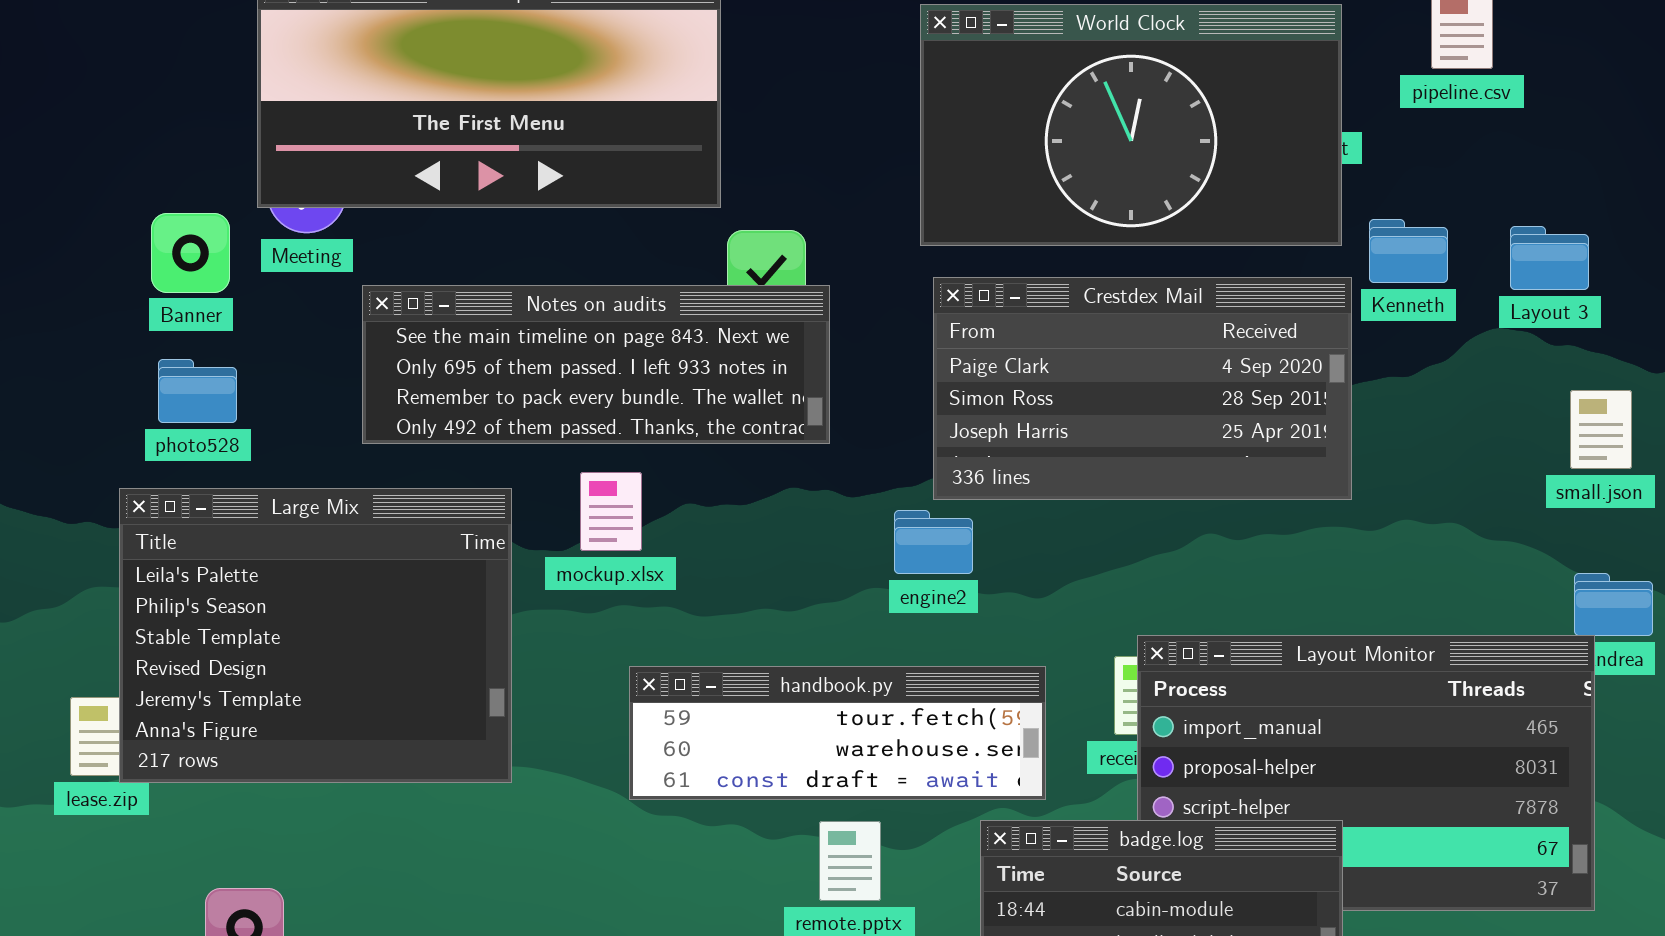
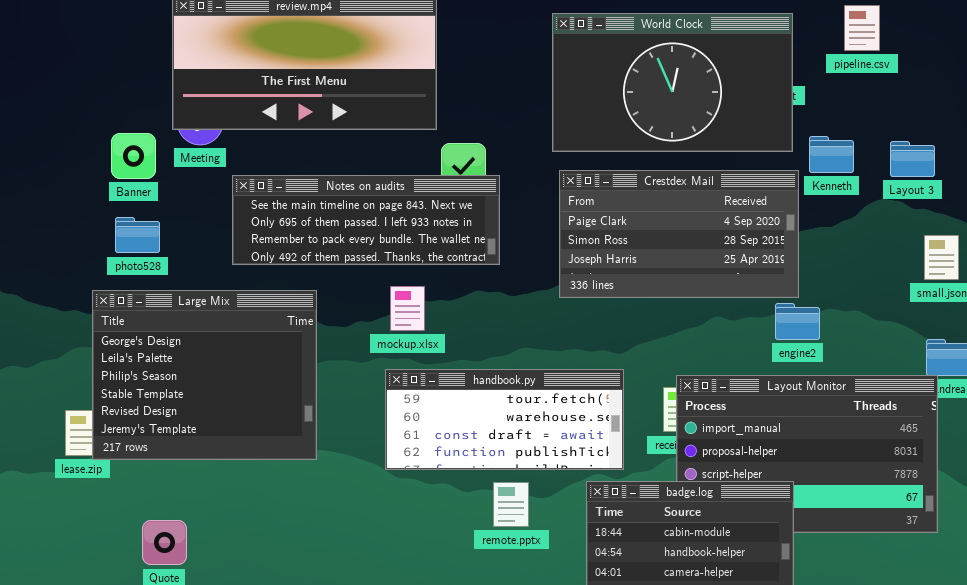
mockup.xlsx: [580,472,642,551] -> [390,286,425,331], moved
Large Mix: [119,488,512,783] -> [92,290,317,460], scrolled up 1 row
engine2: [894,510,973,574] -> [775,303,820,340], moved
handbook.py: [629,666,1046,800] -> [385,369,624,470], resized

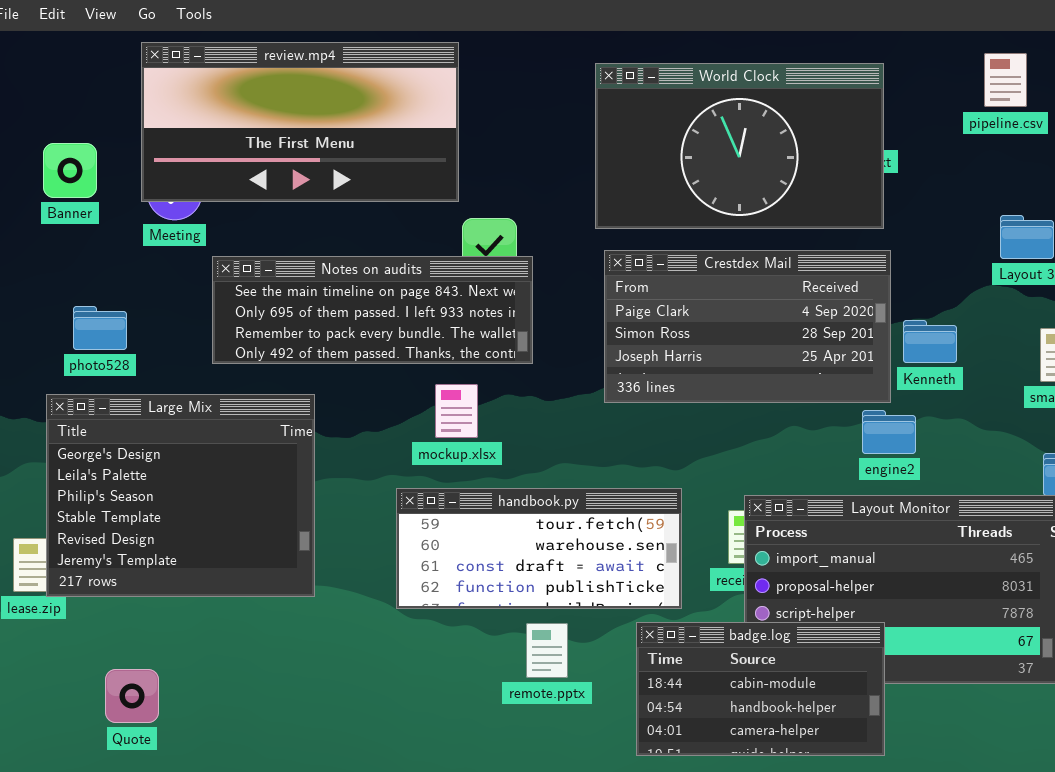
pipeline.csv: [844,5,880,51] -> [984,53,1027,107], moved
Banner: [111,133,156,179] -> [43,143,97,198], moved
Kenneth: [809,136,854,173] -> [903,320,957,363], moved
mockup.xlsx: [390,286,425,331] -> [435,384,478,438], moved

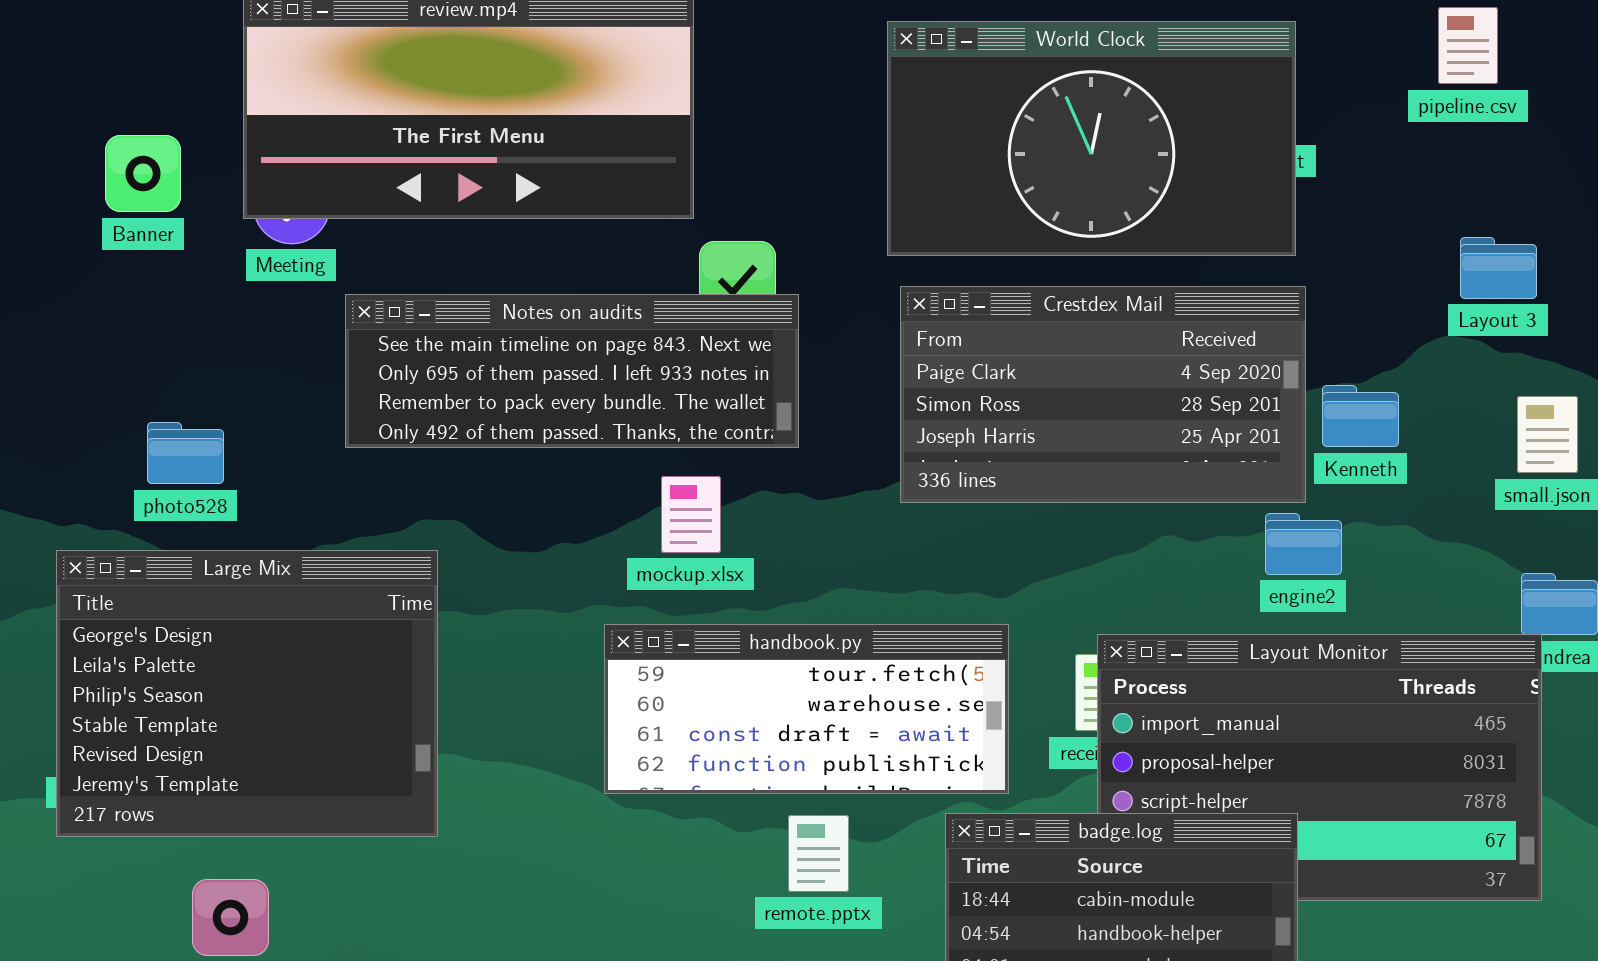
photo528: [73,306,127,350] -> [147,422,224,484], moved
Large Mix: [46,394,315,597] -> [56,550,438,837], moved

